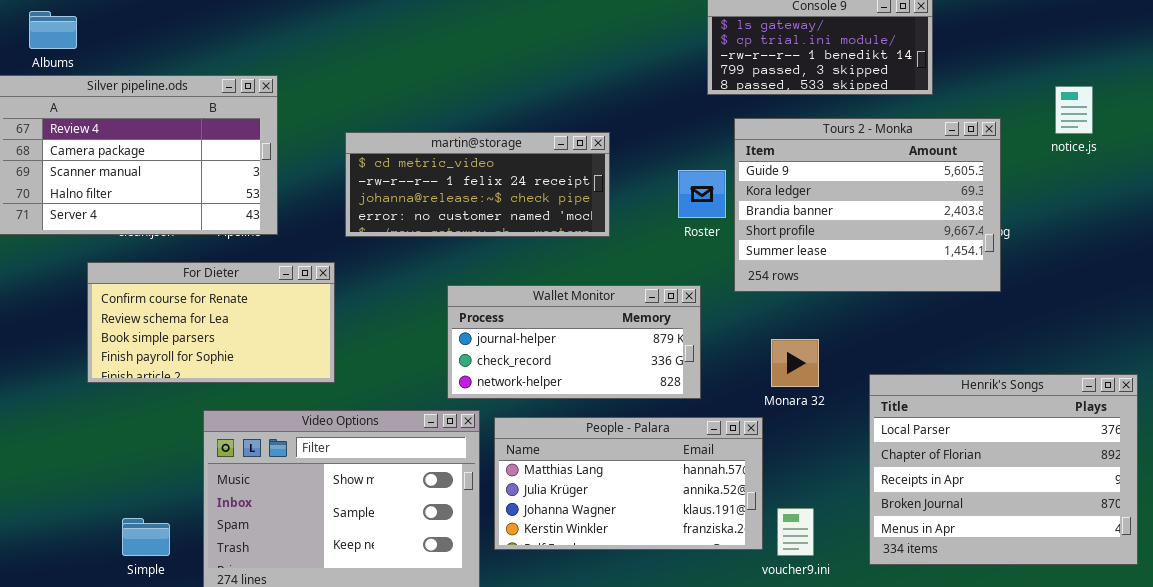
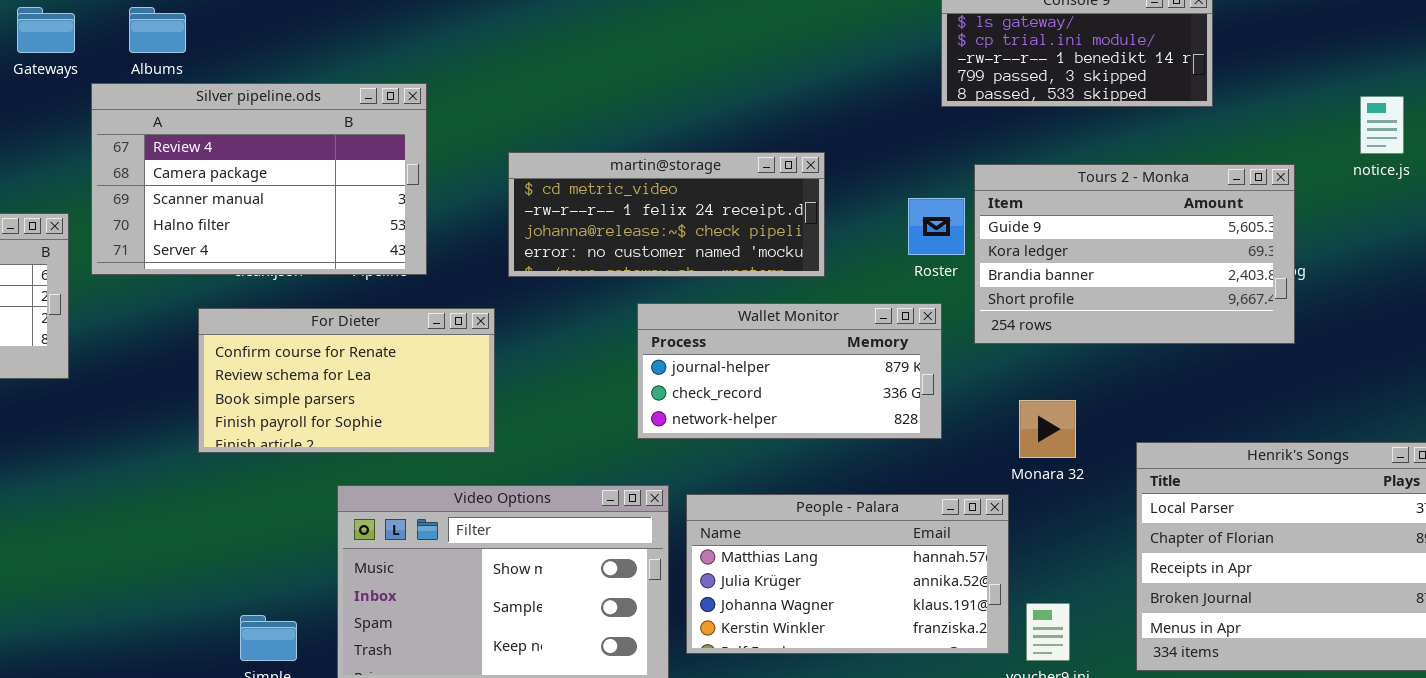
Tours 2 - Monka: [734,118,1001,292] -> [974,164,1295,344], resized
Wallet Monitor: [447,285,701,399] -> [637,303,942,439], moved

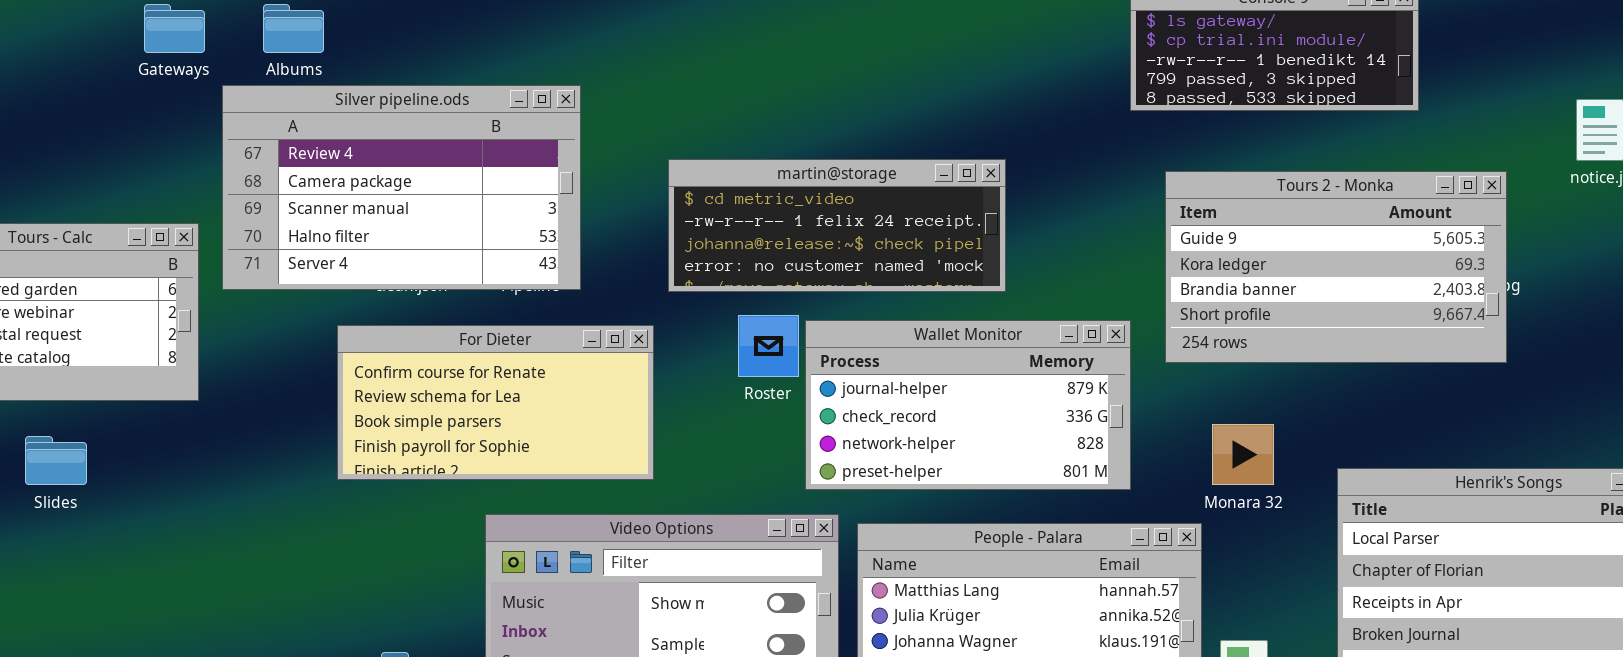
Roster: [908,198,965,255] -> [738,315,799,377], moved
Wallet Monitor: [637,303,942,439] -> [805,320,1131,490], resized

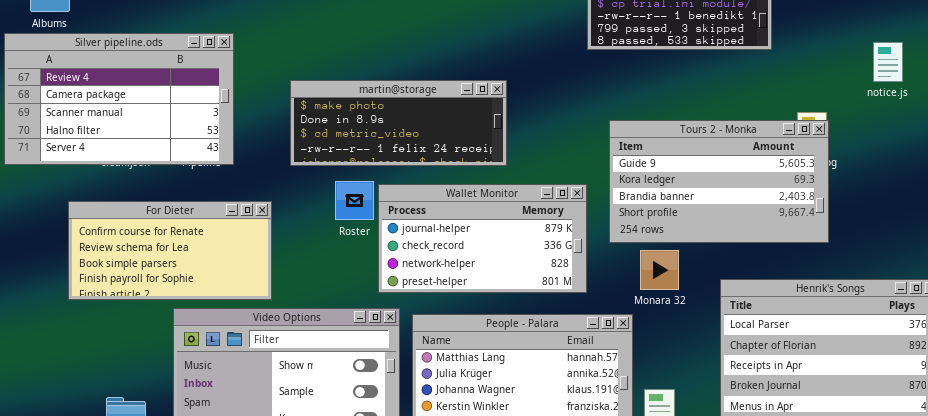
martin@storage: [668,159,1006,292] -> [290,80,507,166], scrolled up 2 rows
Tours 2 - Monka: [1165,171,1507,363] -> [609,120,829,243], moved
For Dieter: [337,325,654,480] -> [68,201,272,300], moved

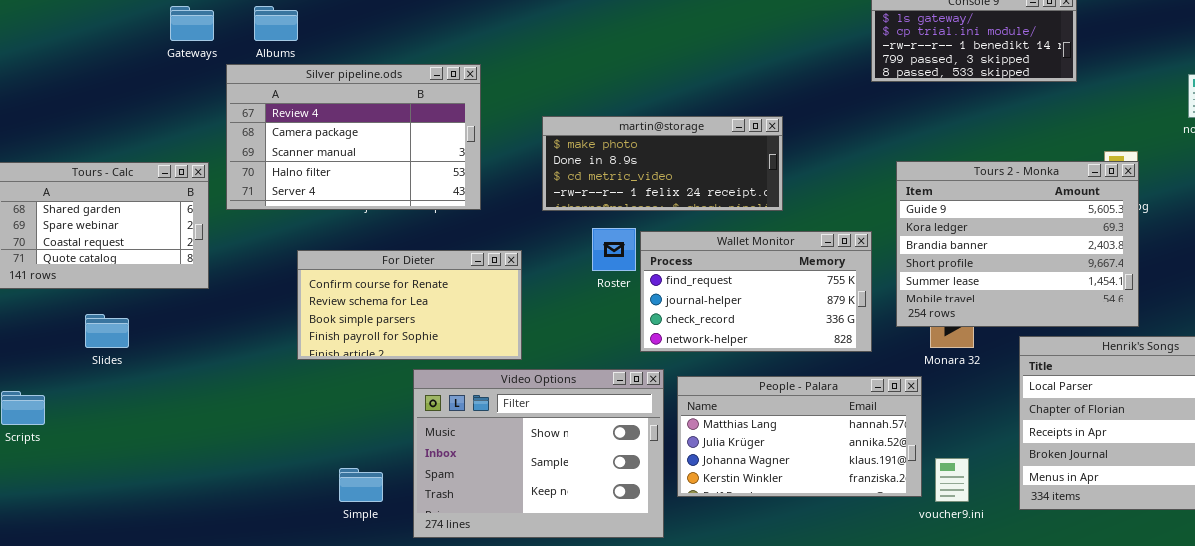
Tours 2 - Monka: [609,120,829,243] -> [896,161,1139,327], resized
Wallet Monitor: [378,184,587,293] -> [640,231,872,352], scrolled up 1 row

